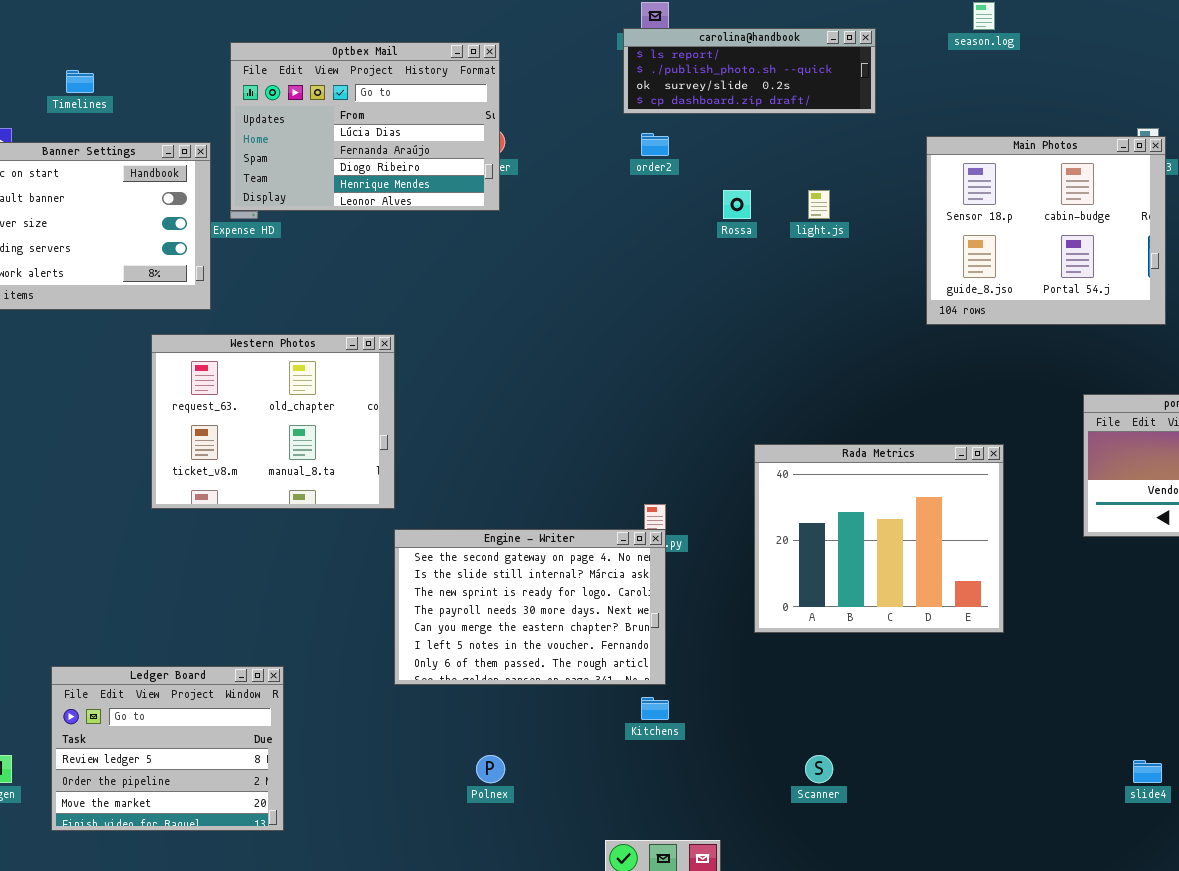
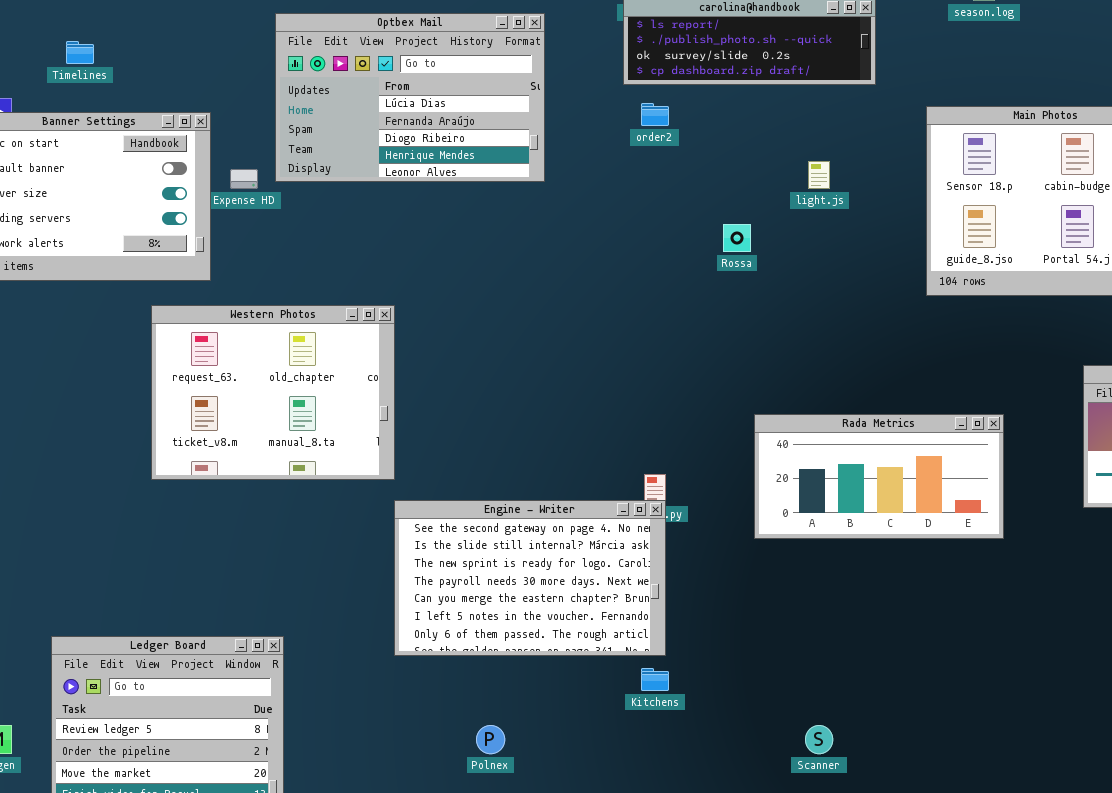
Optbex Mail: [230,42,500,211] -> [275,13,545,182], moved
Rossa: [723,190,751,219] -> [723,224,751,252], moved
Rada Metrics: [754,444,1004,633] -> [754,414,1004,539], resized

